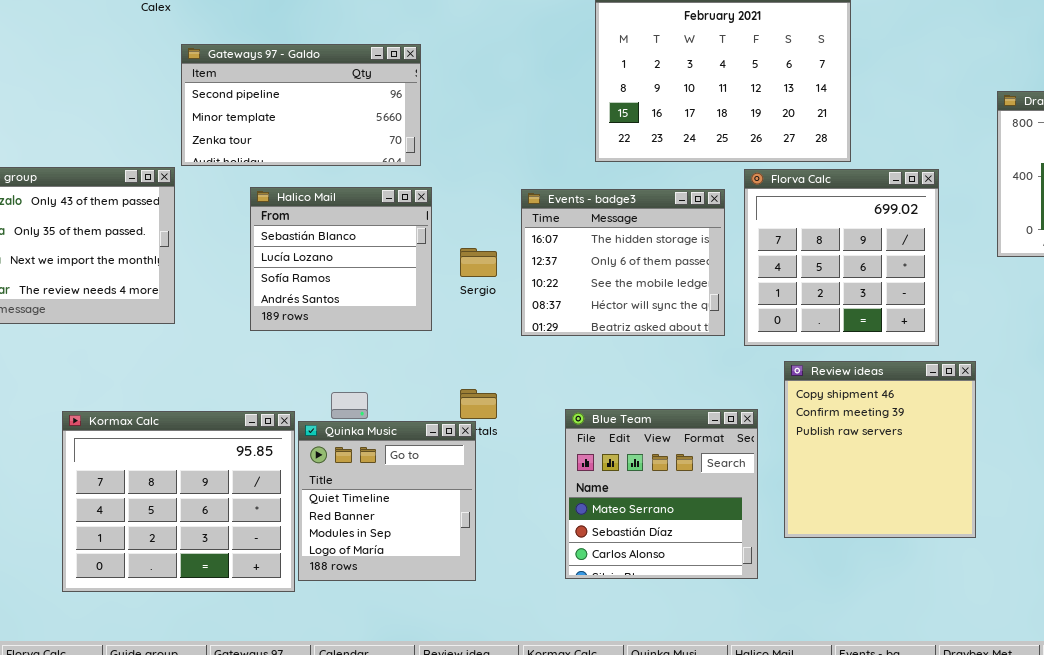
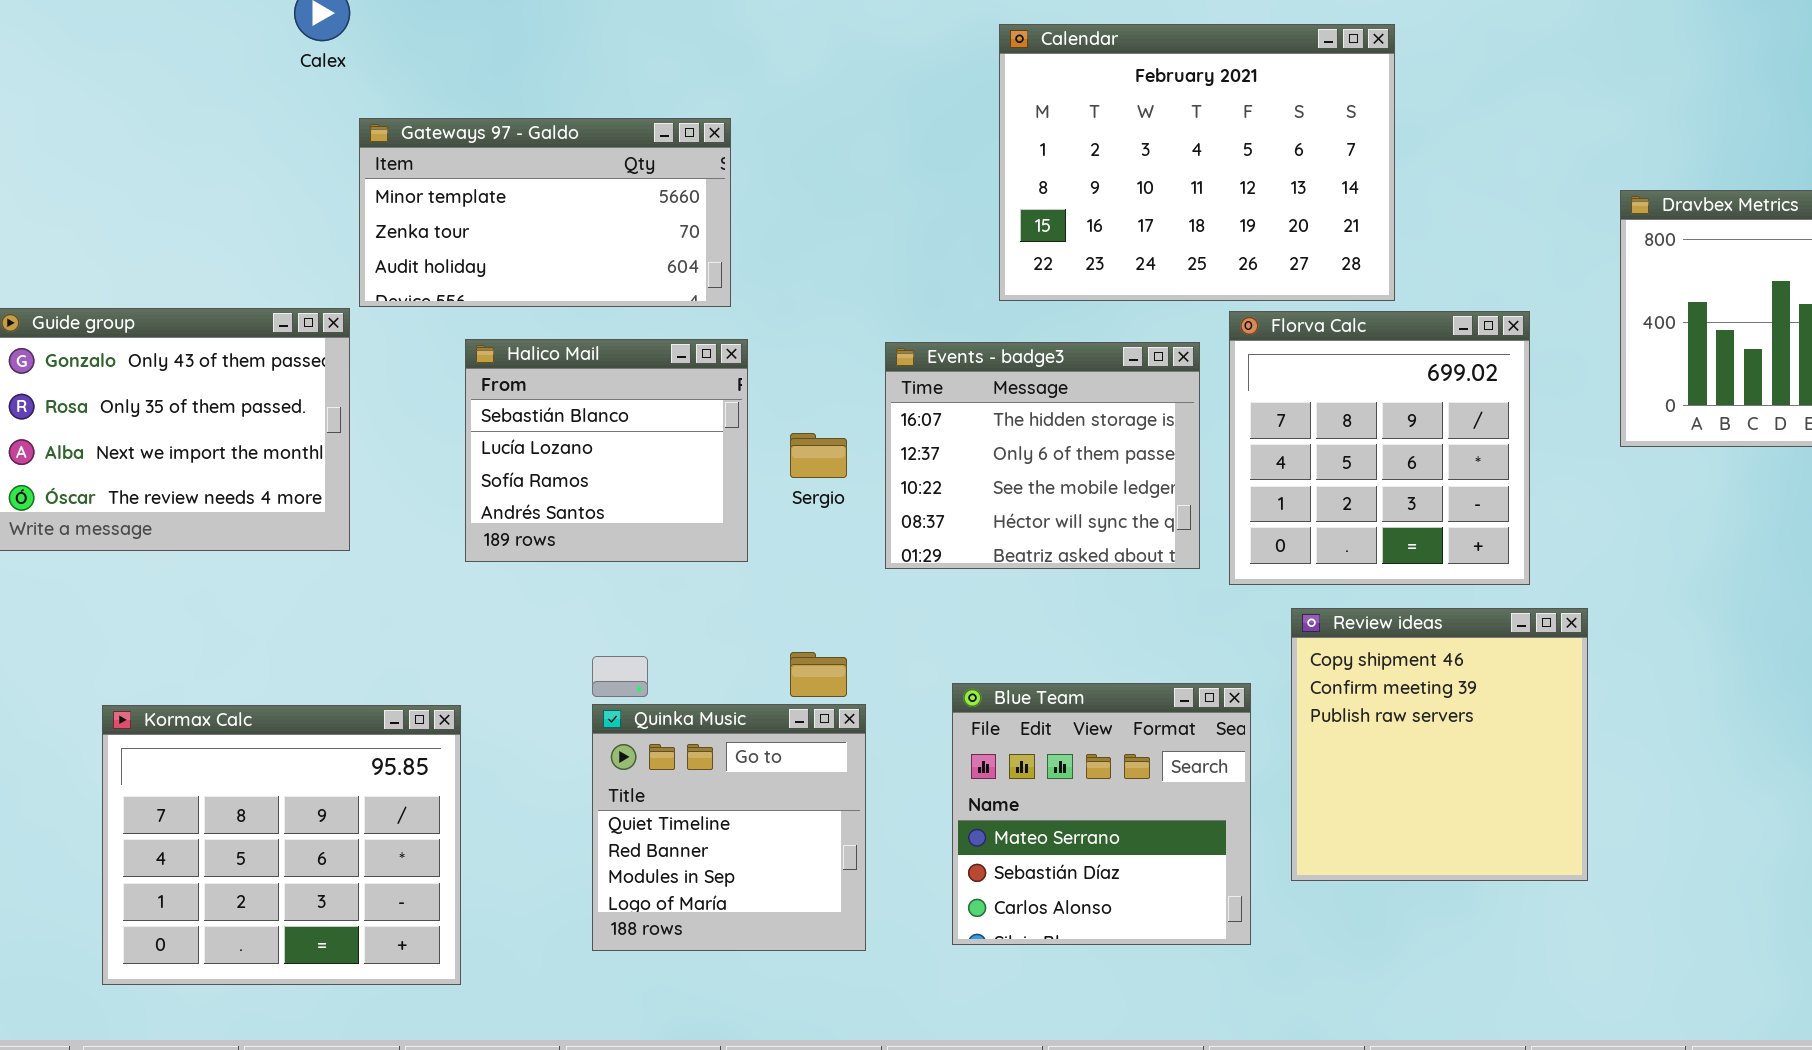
Gateways 97 - Galdo: [181,44,421,166] -> [359,118,731,307], scrolled down 1 row
Kormax Calc: [62,411,295,592] -> [102,705,461,985], moved
Quinka Music: [298,421,476,581] -> [592,704,866,951], moved

